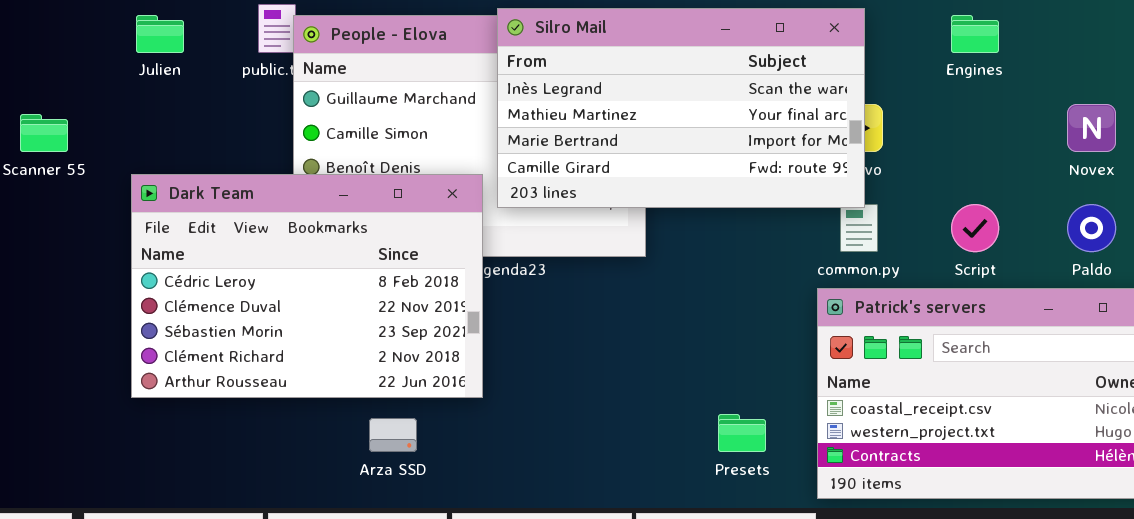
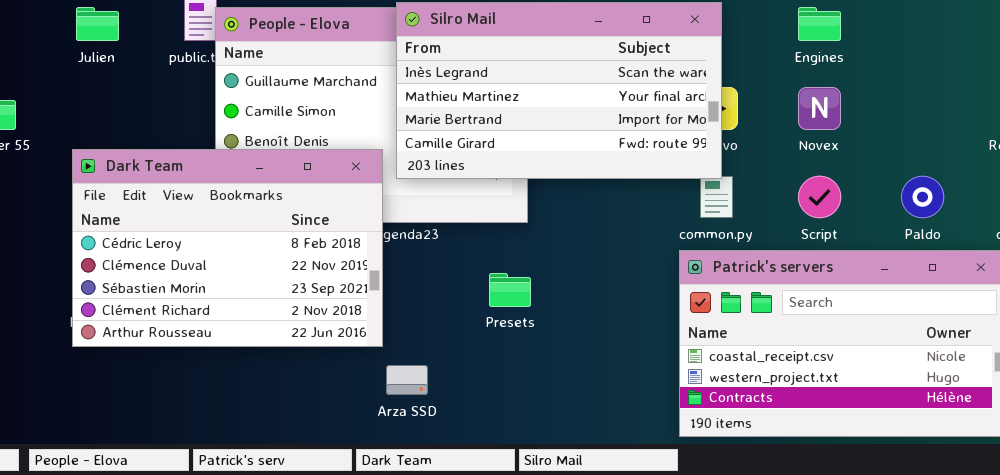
Novex: [1067,104,1116,152] -> [798,87,841,130], moved
Presets: [718,414,766,452] -> [489,273,531,307], moved
Arza SSD: [369,418,417,452] -> [386,365,428,395], moved

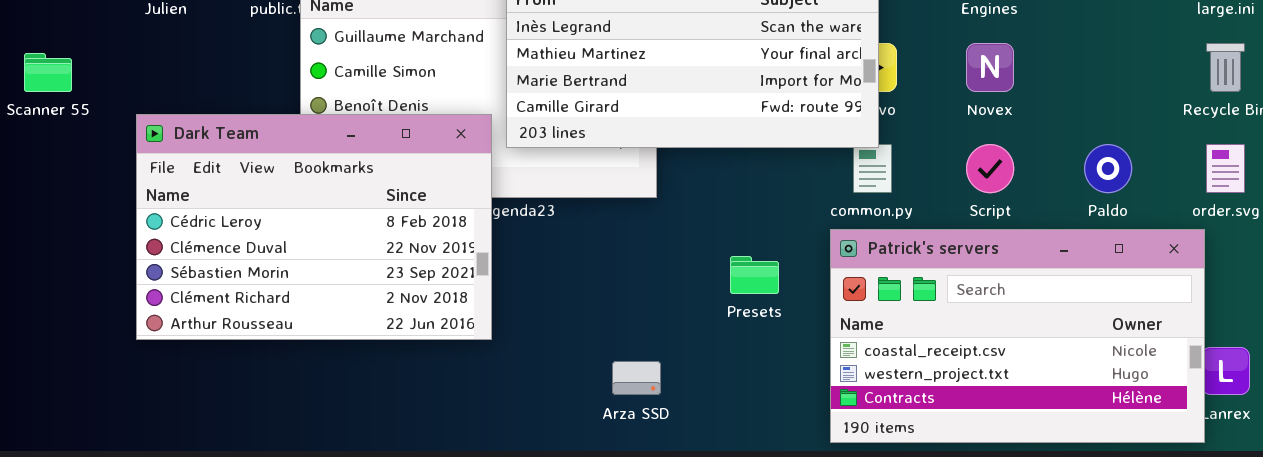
Presets: [489,273,531,307] -> [730,256,779,294], moved
Arza SSD: [386,365,428,395] -> [612,361,661,395], moved

